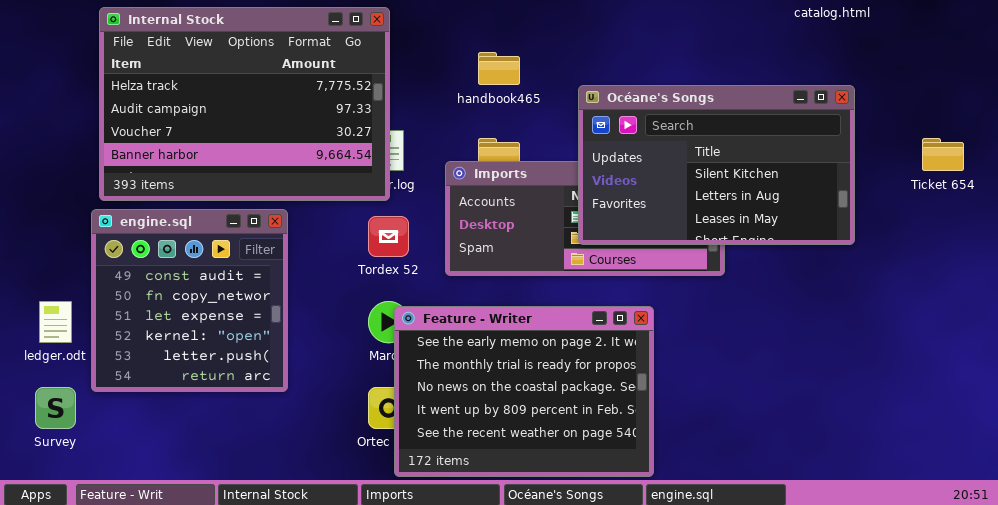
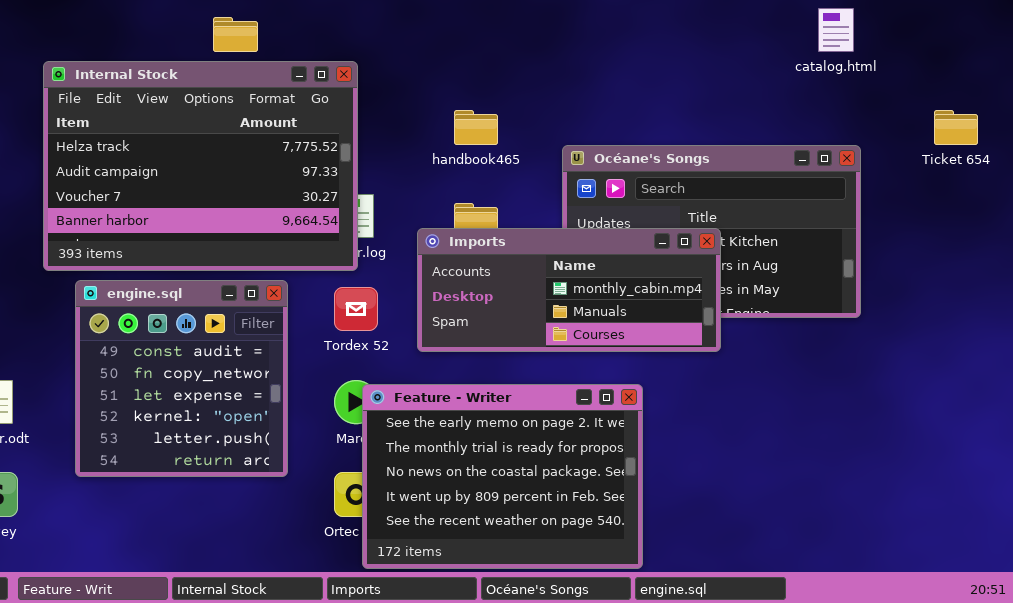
Ticket 654: [922,138,964,171] -> [934,110,978,145], moved
Imports: [445,161,725,276] -> [417,228,721,352], raised
engine.sql: [91,209,288,392] -> [75,280,288,477], moved

